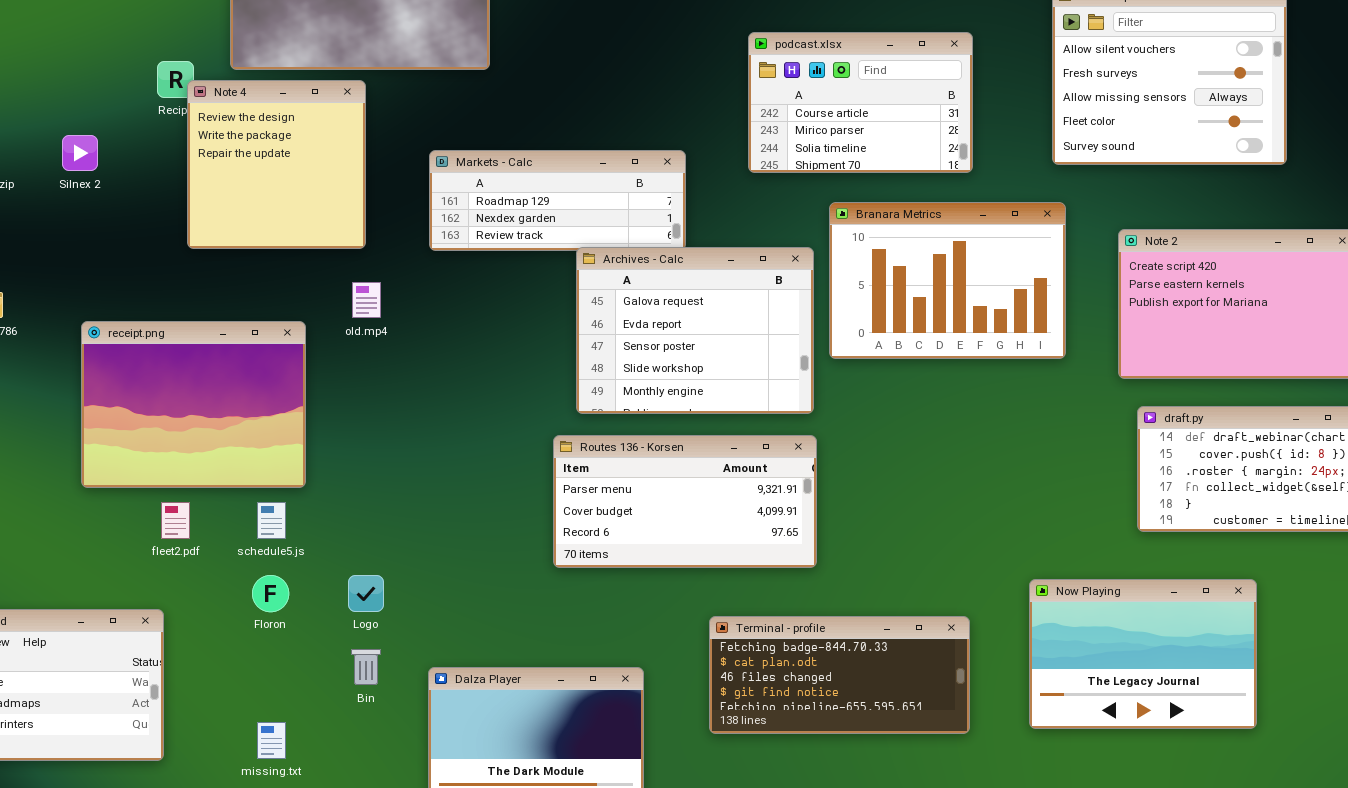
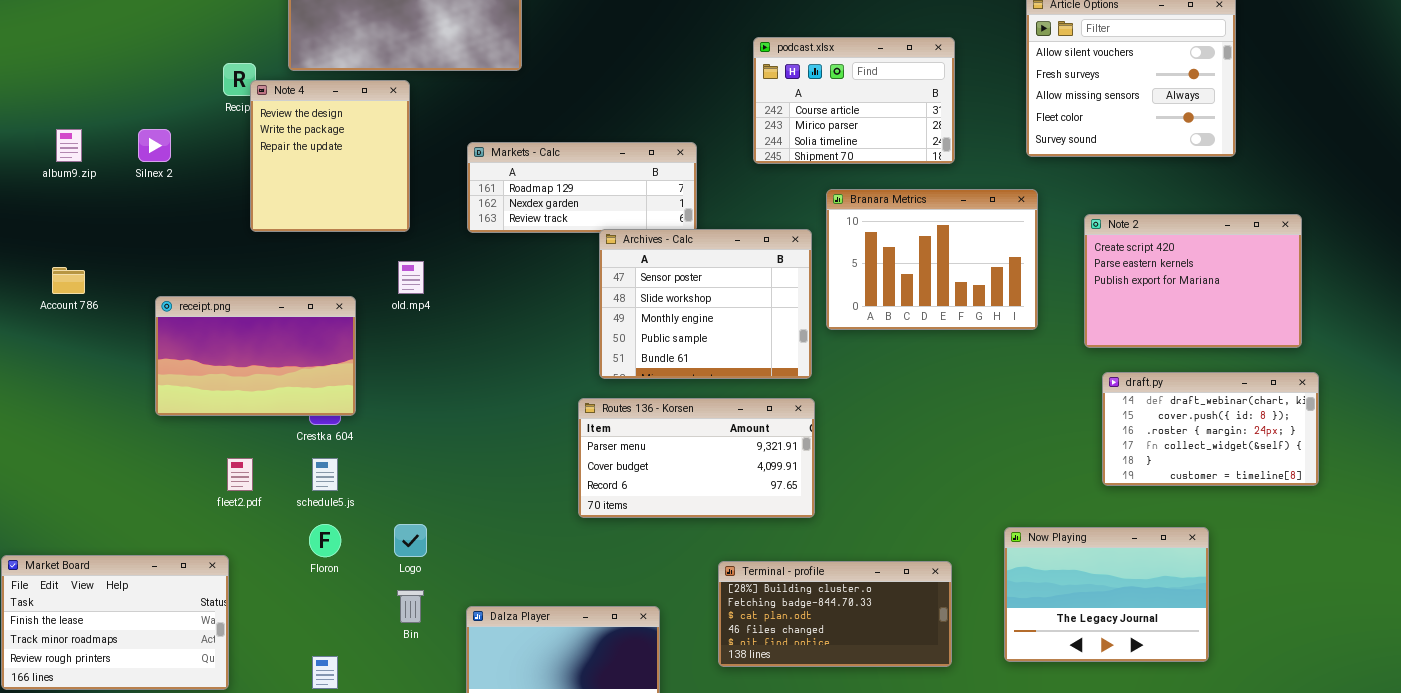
Archives - Calc: [576,247,814,414] -> [599,229,812,379], scrolled down 2 rows
receipt.png: [81,321,306,488] -> [155,296,356,416], resized
Terminal - profile: [709,616,970,734] -> [718,561,952,667], scrolled up 1 row

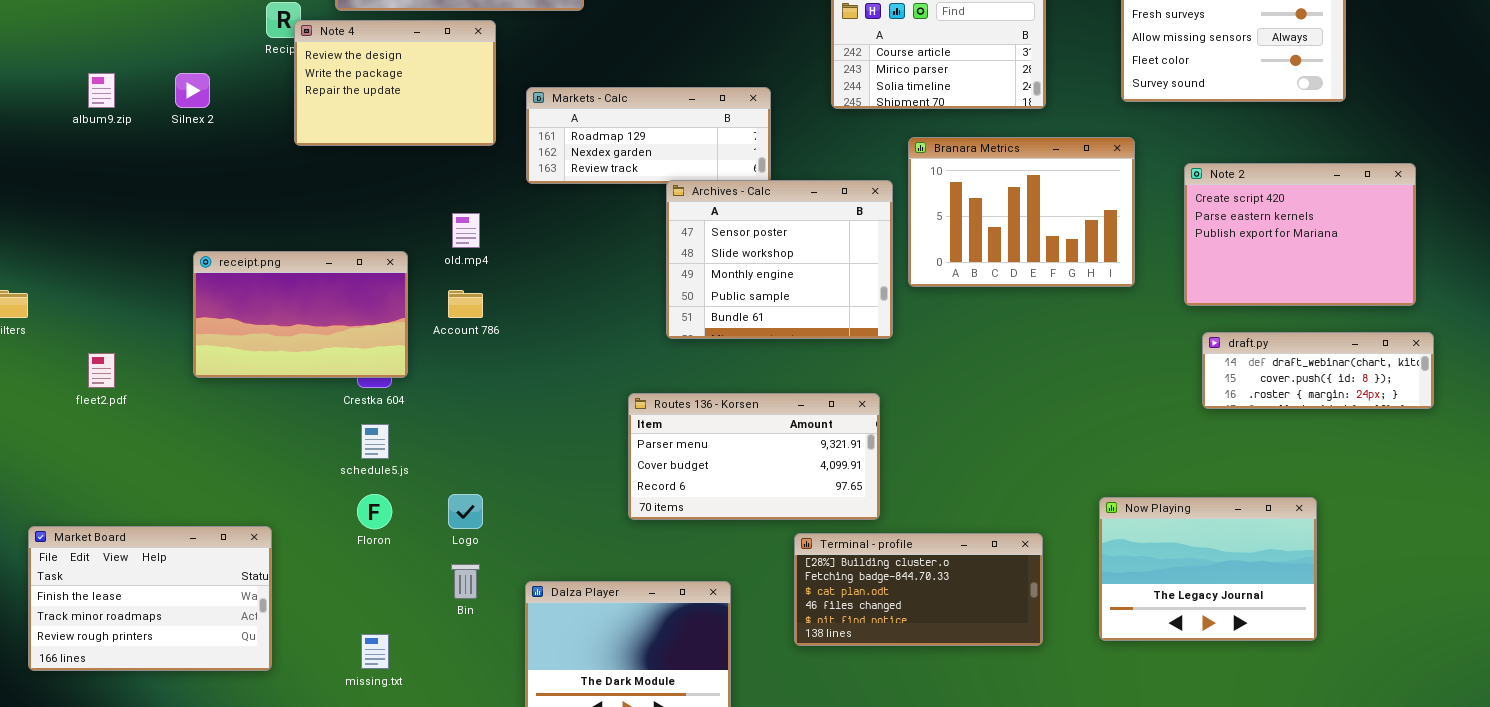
Note 4: [250,80,410,232] -> [294,20,496,146], resized
Account 786: [52,267,85,294] -> [448,290,483,318], moved
draft.py: [1102,372,1319,486] -> [1202,332,1434,409], resized
Routes 136 - Korsen: [578,398,815,518] -> [628,393,880,520], moved
fleet2.pdf: [227,458,253,491] -> [88,353,115,388], moved

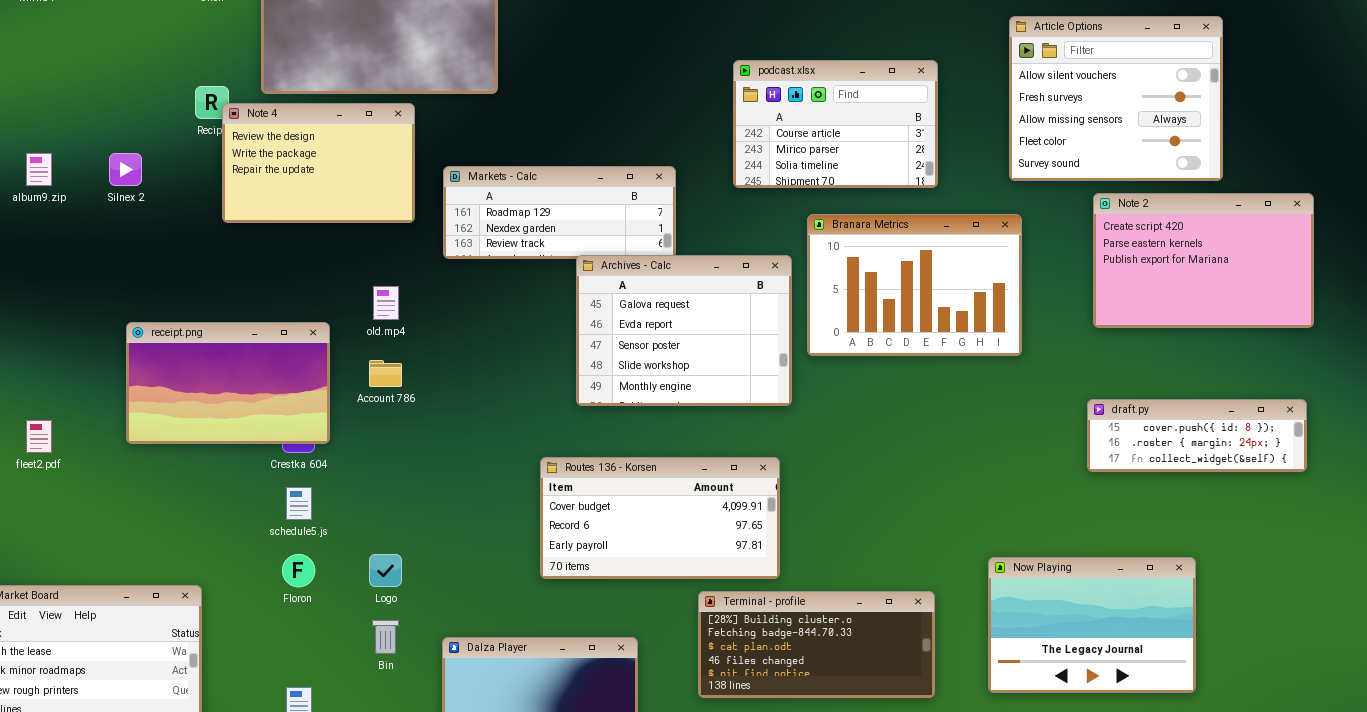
Note 2: [1184,163,1416,306] -> [1093,193,1314,328], moved
Archives - Calc: [666,180,893,339] -> [576,255,792,406], scrolled up 2 rows
draft.py: [1202,332,1434,409] -> [1087,399,1307,472], scrolled down 1 row
Routes 136 - Korsen: [628,393,880,520] -> [540,457,780,579], scrolled down 1 row

